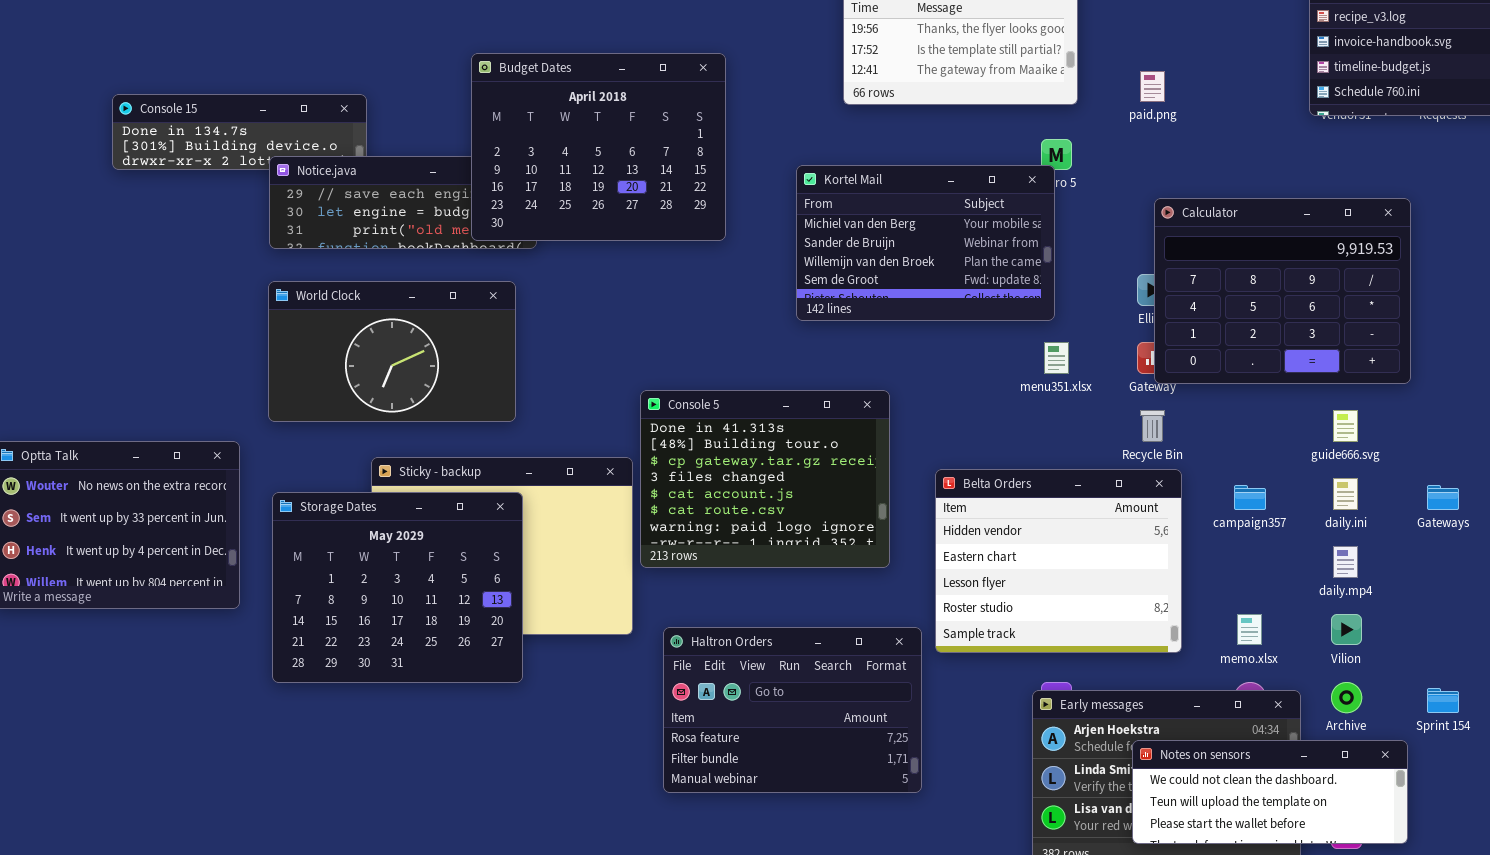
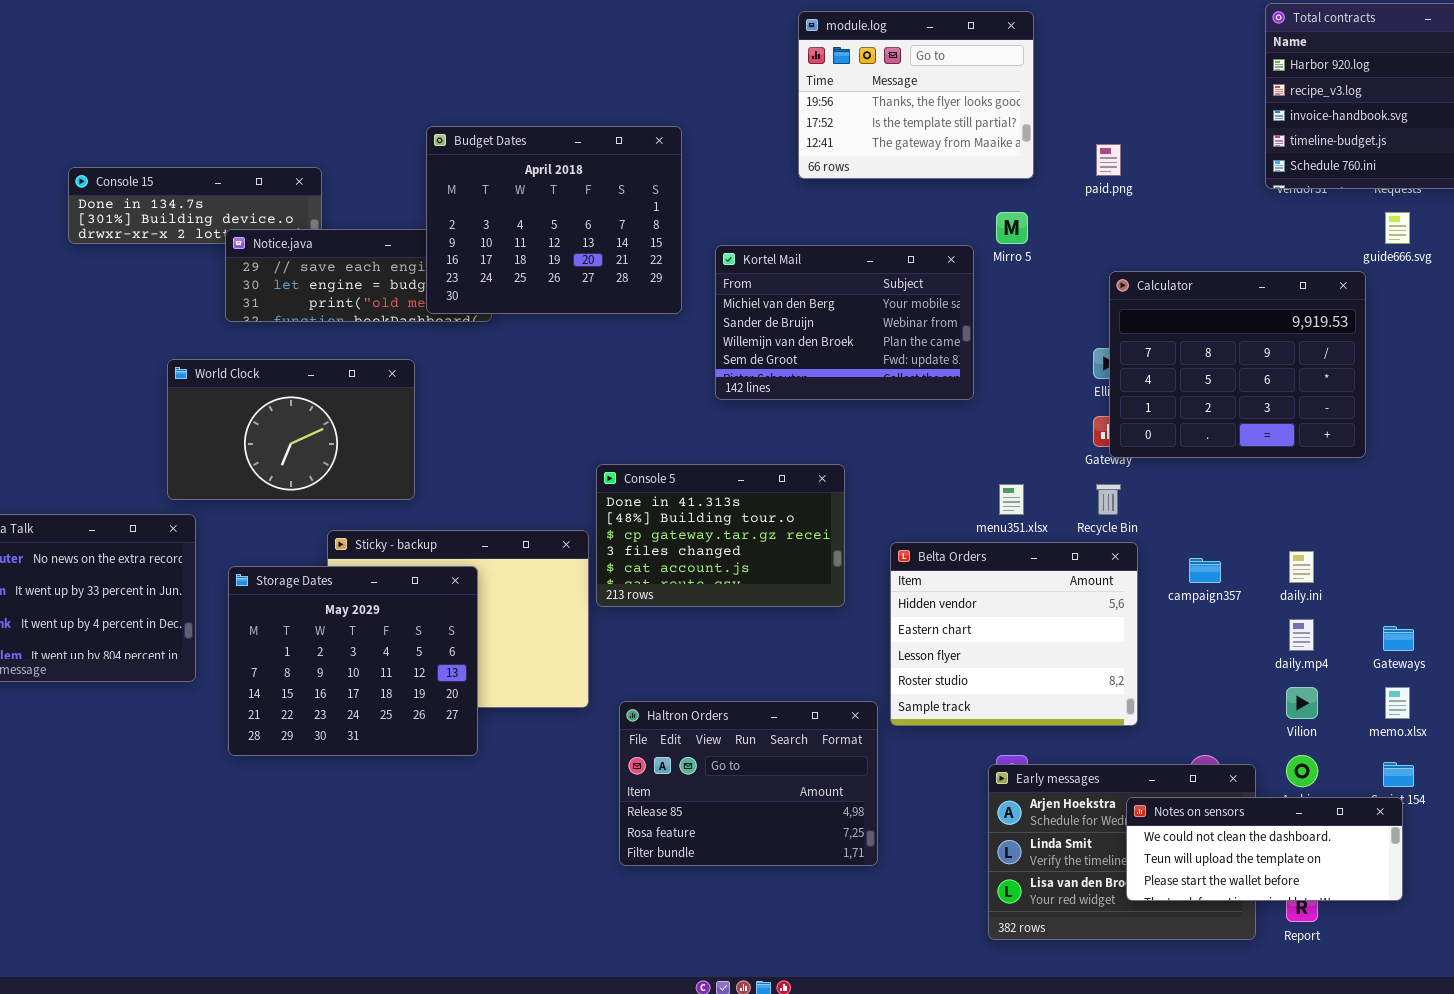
Kortel Mail: [796,165,1055,321] -> [715,245,974,400], moved
World Clock: [268,281,516,422] -> [167,359,415,500], moved
menu351.xlsx: [1044,342,1069,374] -> [999,484,1024,515], moved
Console 5: [640,390,890,568] -> [596,464,845,607], resized
guide666.svg: [1333,410,1358,442] -> [1385,212,1410,244], moved
Gateways: [1427,485,1459,510] -> [1383,626,1414,651], moved
memo.xlsx: [1237,614,1262,645] -> [1385,687,1410,719], moved
Haltron Orders: [663,627,922,793] -> [619,701,878,866], scrolled up 1 row
Notes on sensors: [1132,740,1408,844] -> [1126,797,1403,901], moved

